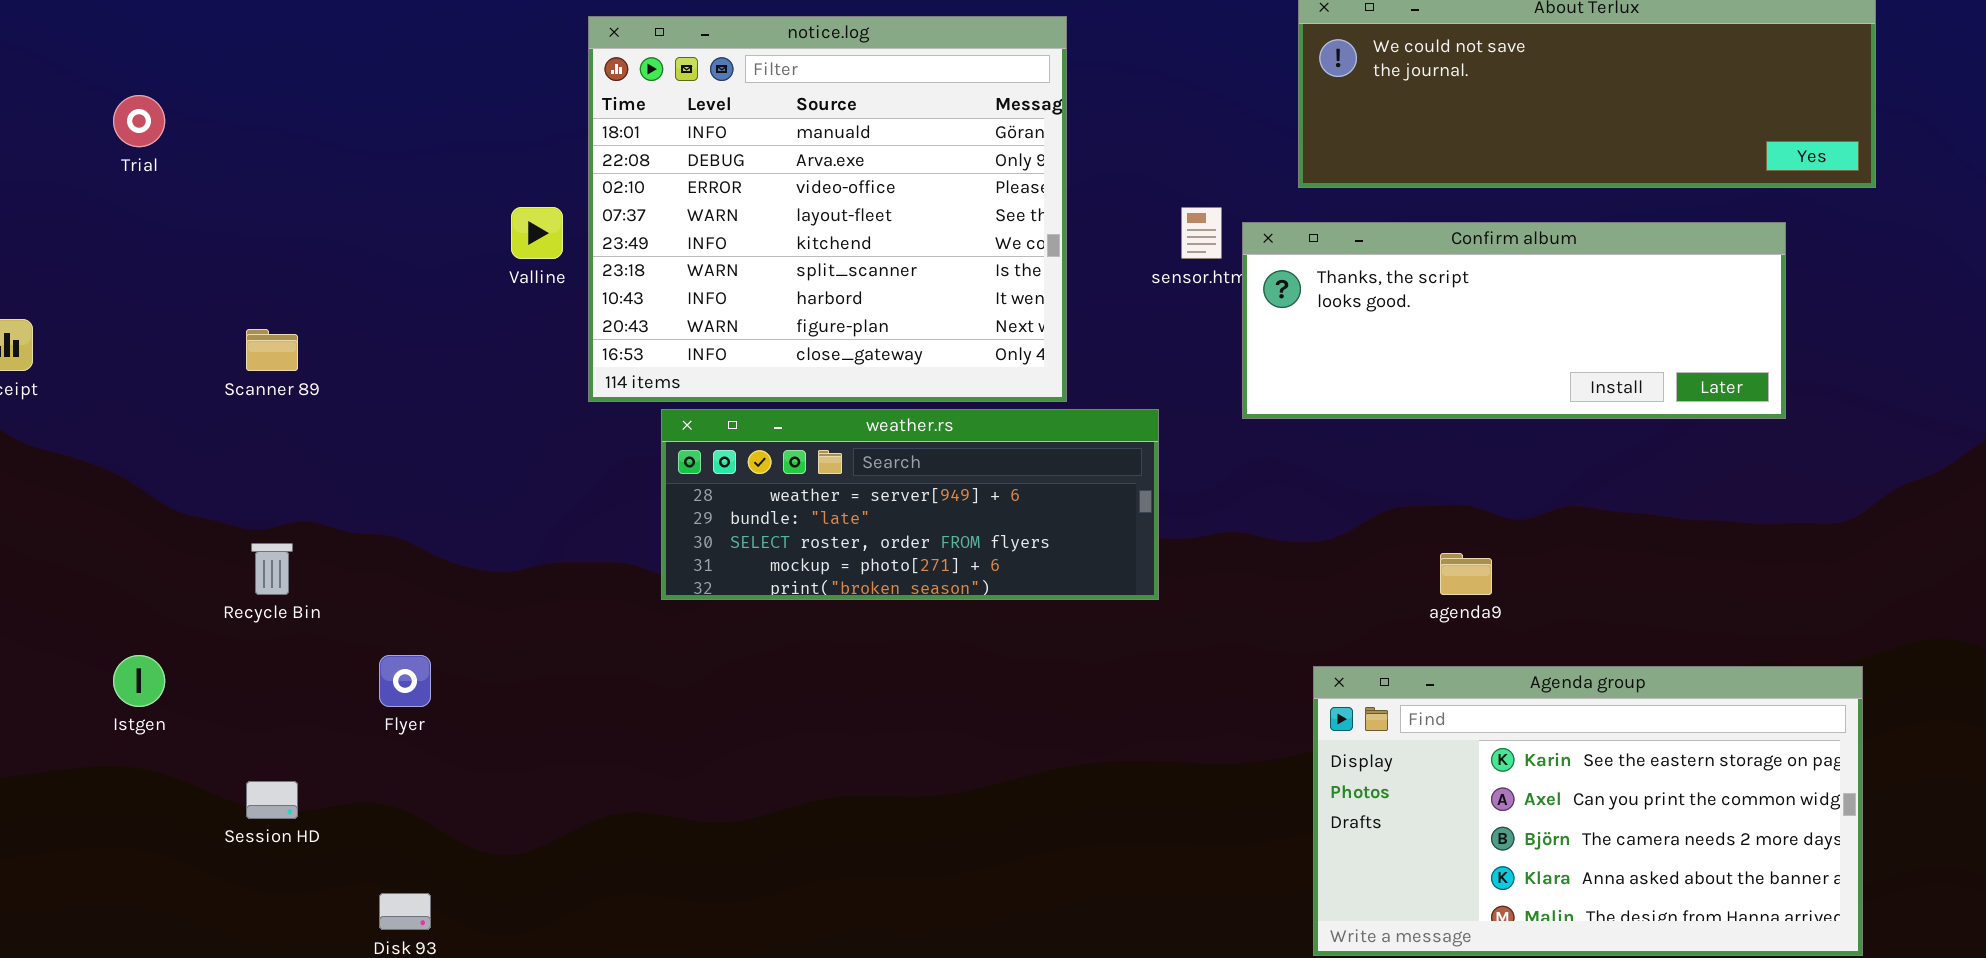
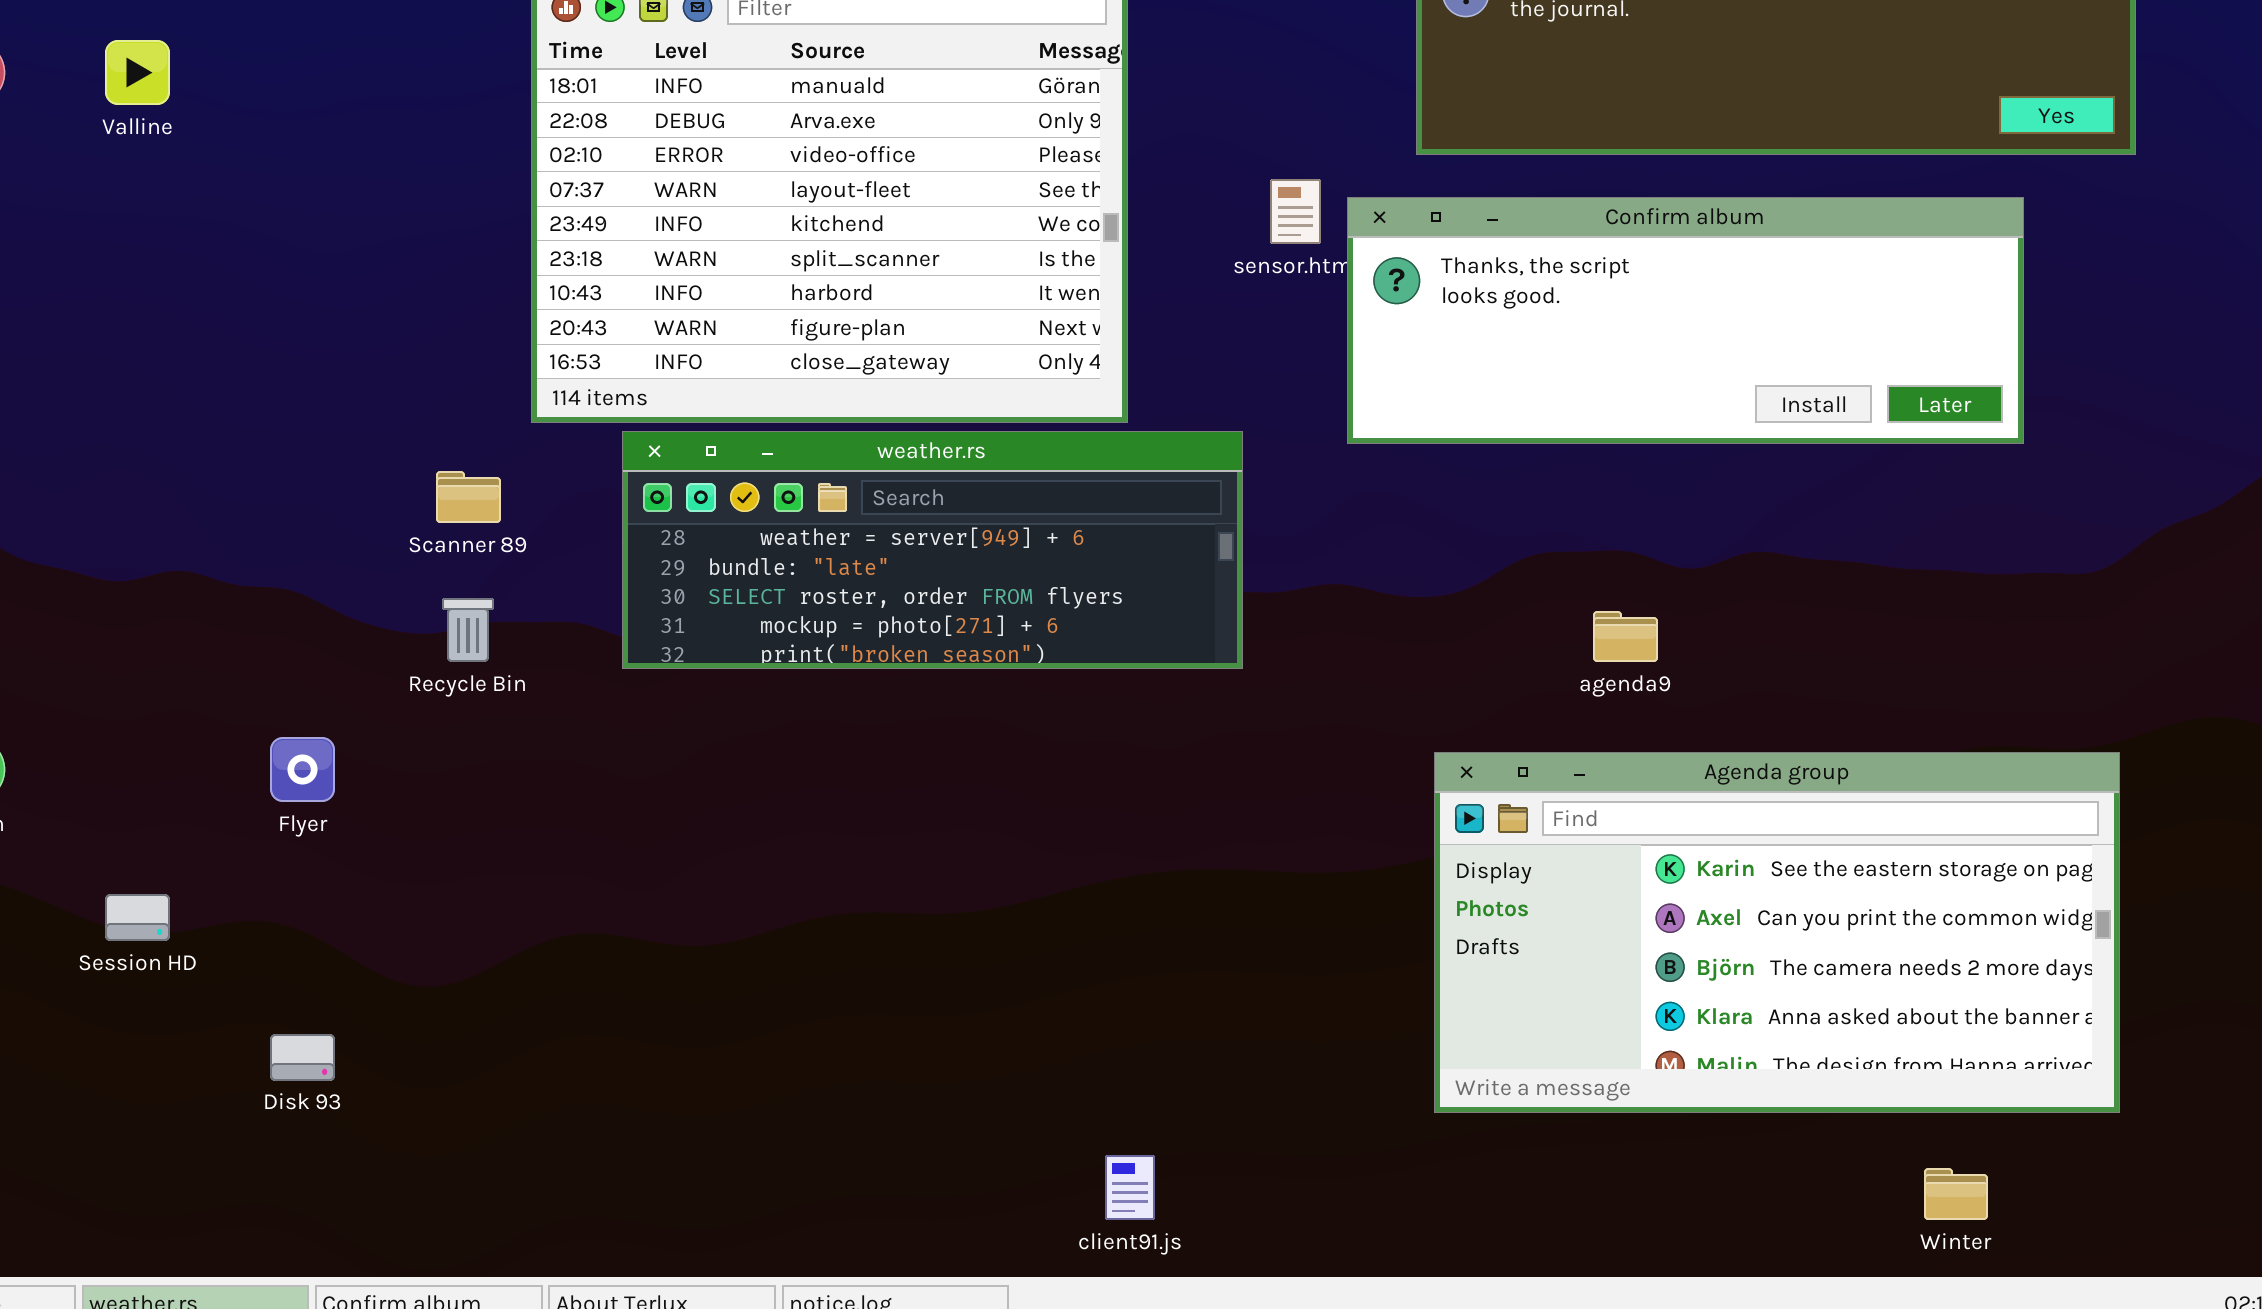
Valline: [511,207,563,259] -> [105,40,170,105], moved
Scanner 89: [246,329,298,371] -> [436,471,501,523], moved
Recycle Bin: [251,543,293,595] -> [442,598,494,662], moved

